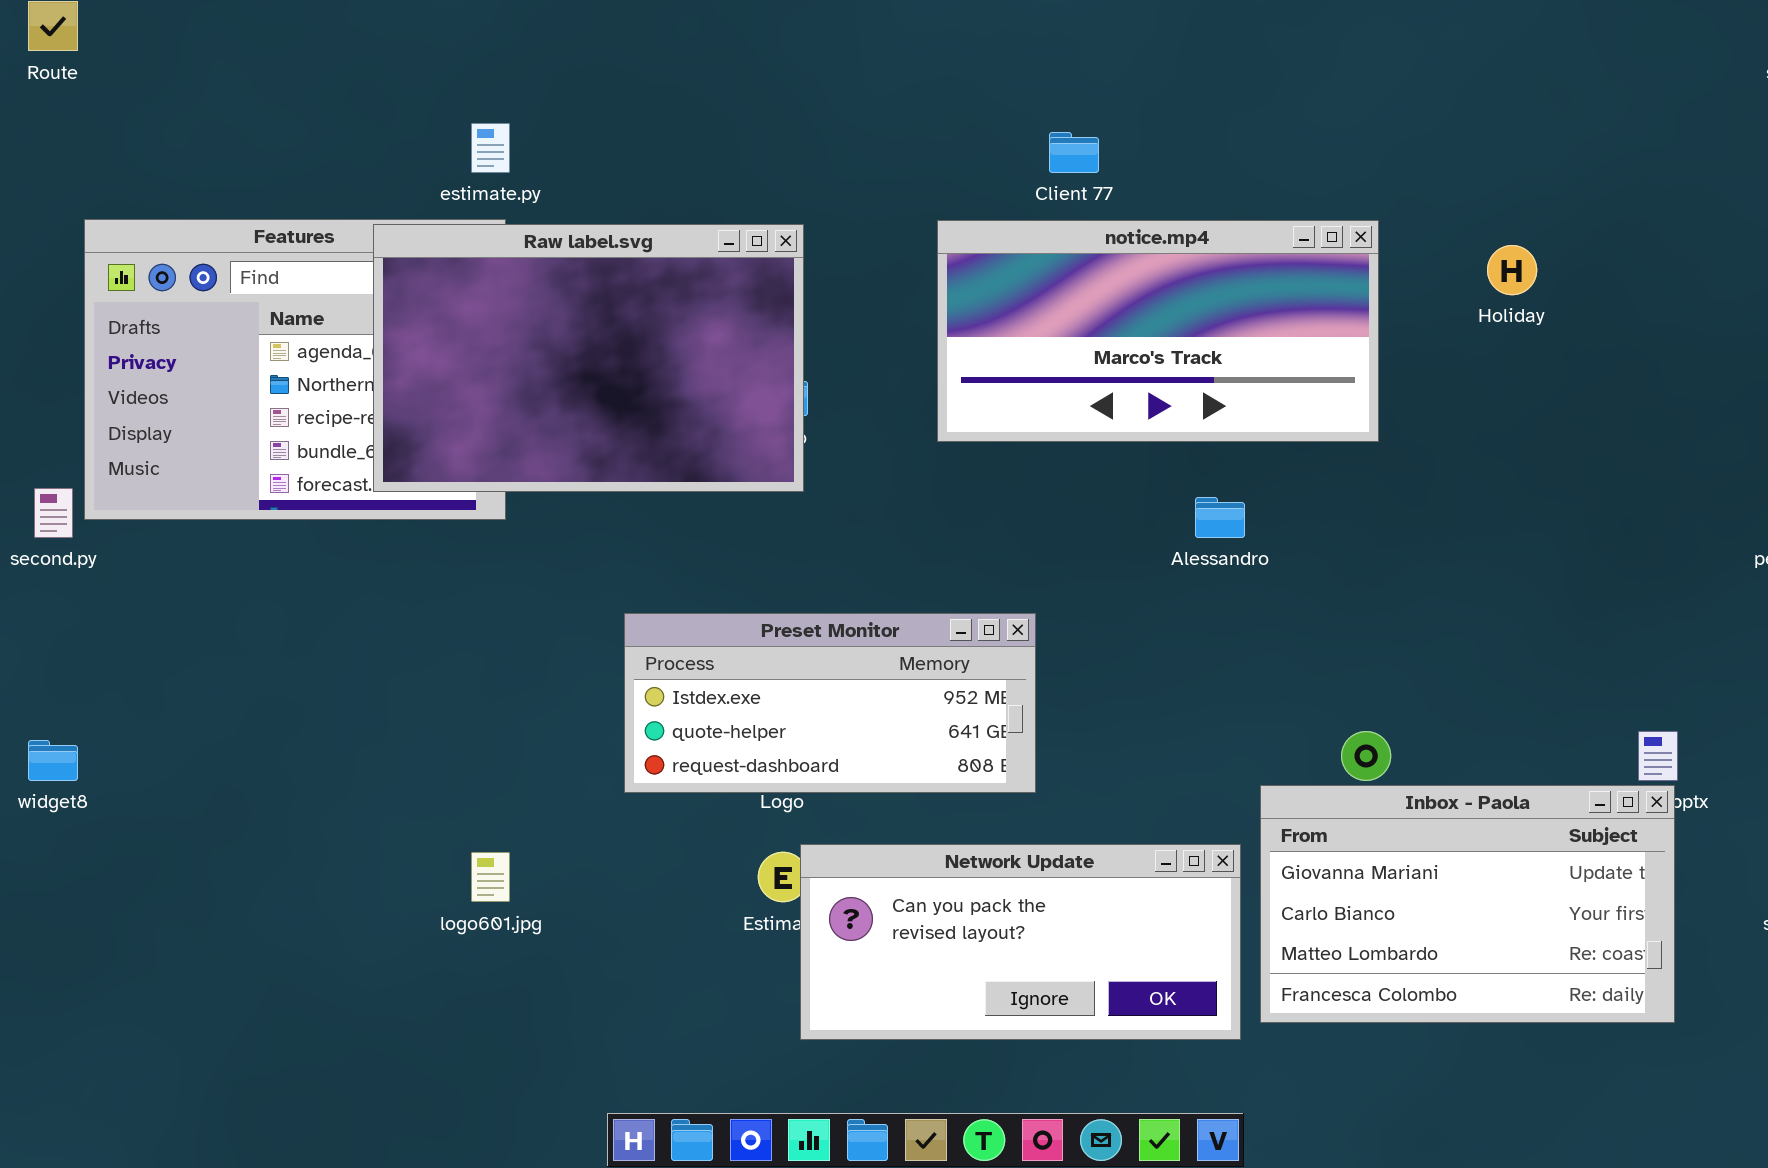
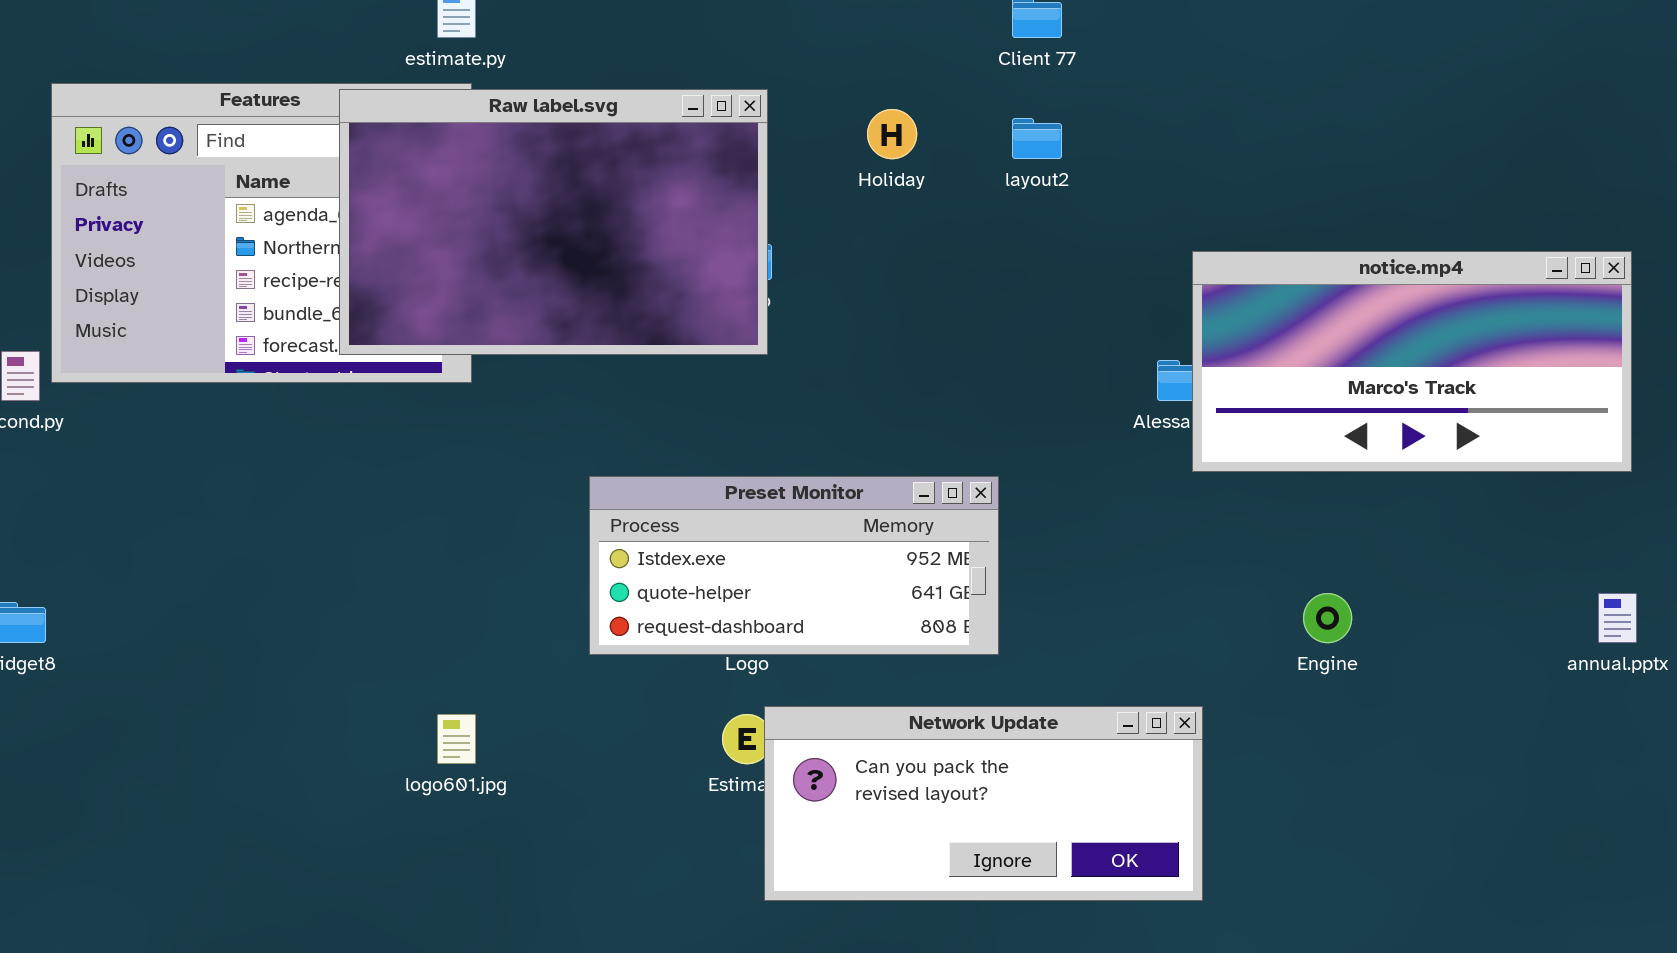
notice.mp4: [937,220,1379,442] -> [1192,251,1632,472], moved
Holiday: [1487,245,1537,295] -> [867,109,917,159], moved
Inbox - Paola: [1260,785,1675,1023] -> none, closed

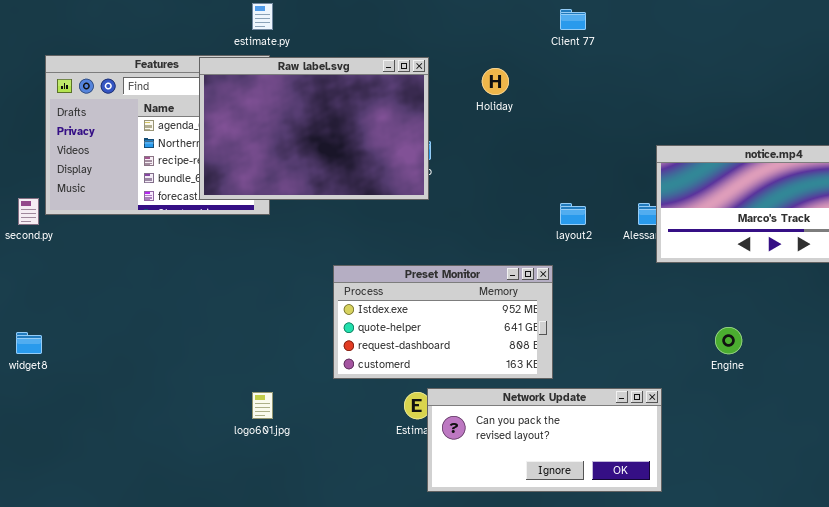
layout2: [1012,118,1062,159] -> [560,203,586,225], moved
Preset Monitor: [589,476,999,655] -> [333,265,553,379], resized

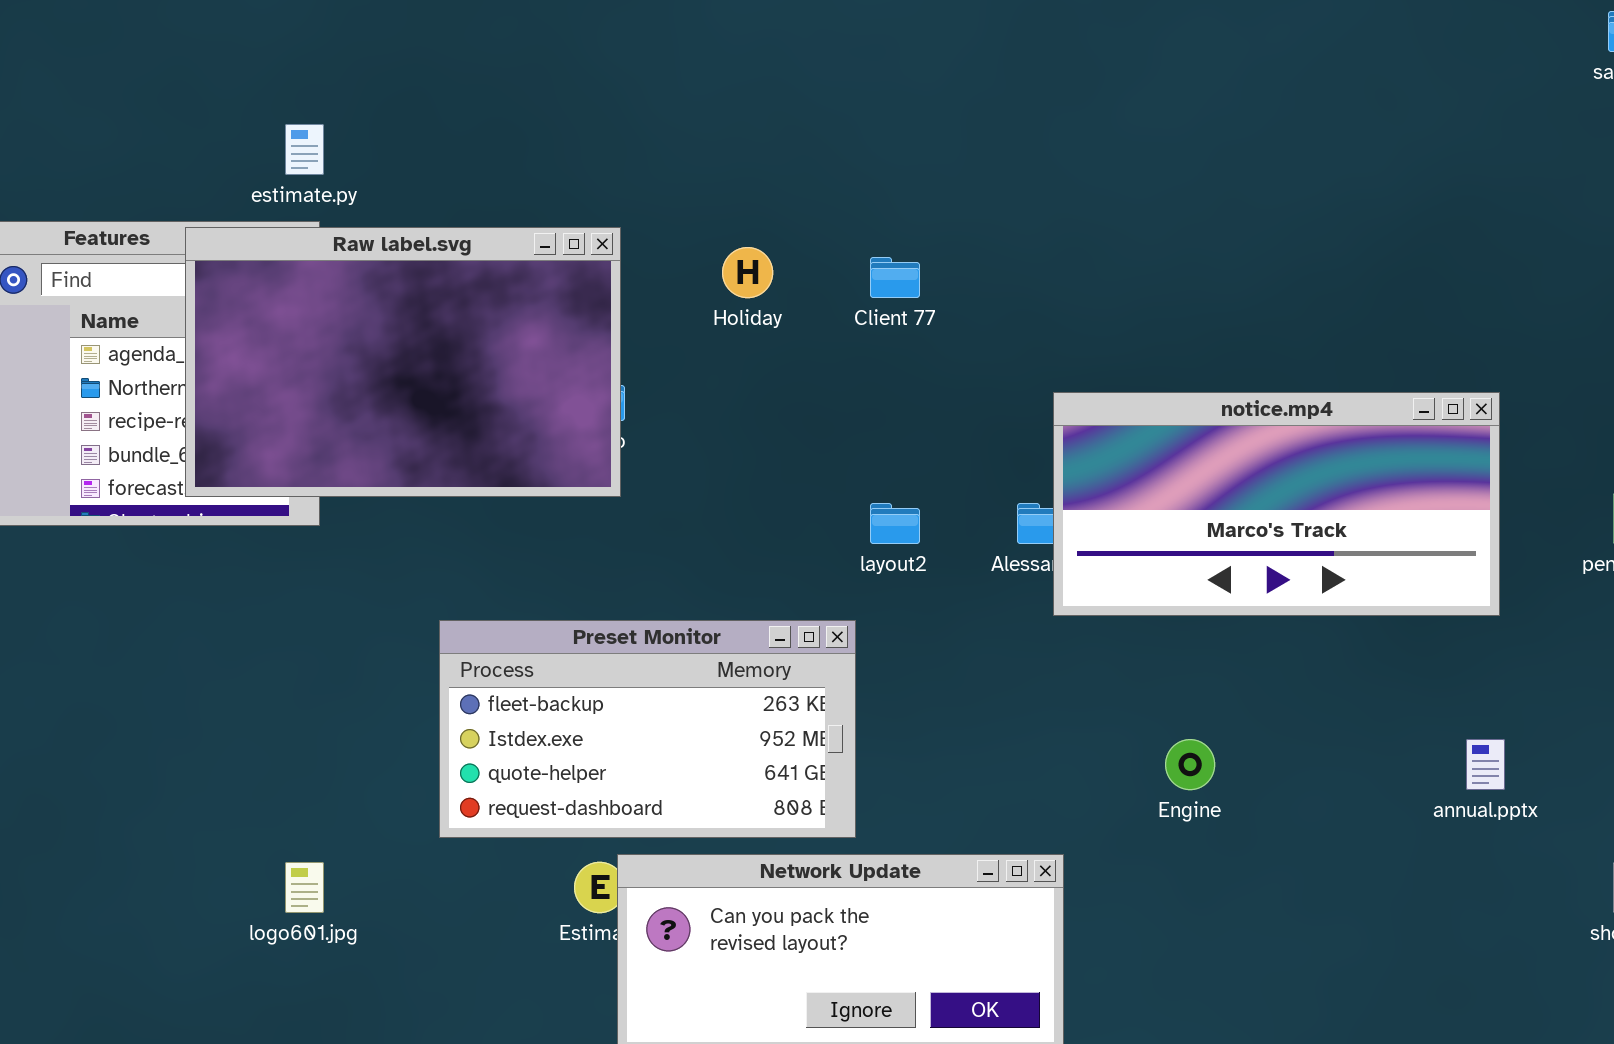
Client 77: [560,9,586,30] -> [870,257,920,298], moved
Preset Monitor: [333,265,553,379] -> [439,620,856,838], scrolled up 1 row

